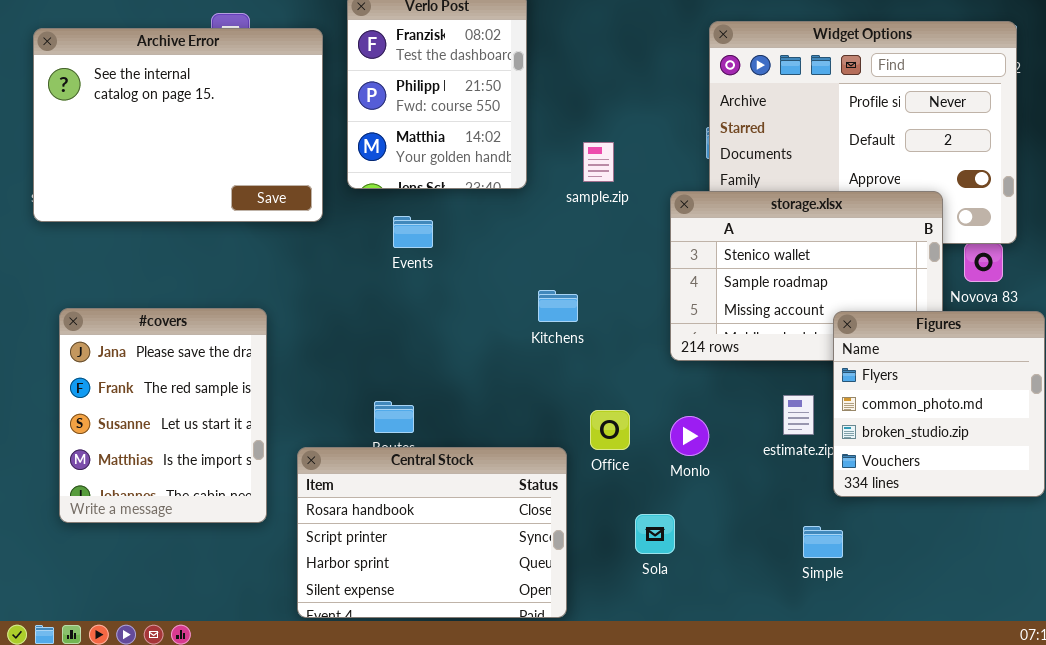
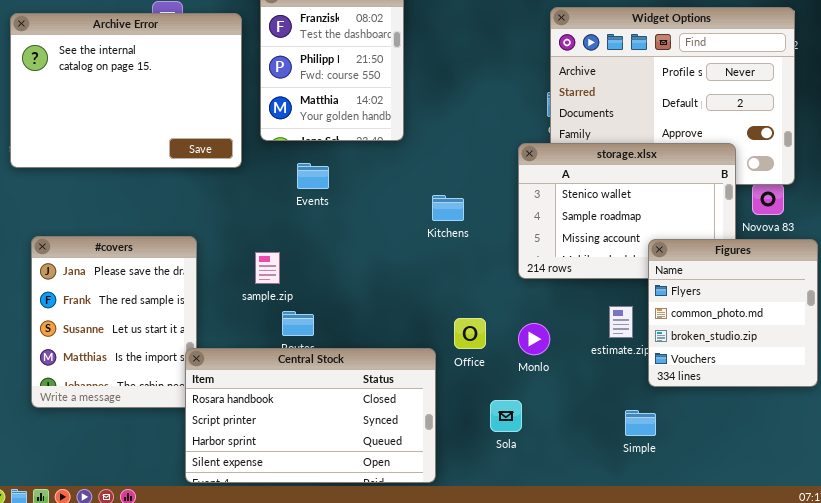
sample.zip: [583,142,614,182] -> [255,252,280,284], moved
Kitchens: [538,290,578,322] -> [432,195,464,221], moved
Central Stock: [297,447,567,618] -> [185,348,436,483], resized

